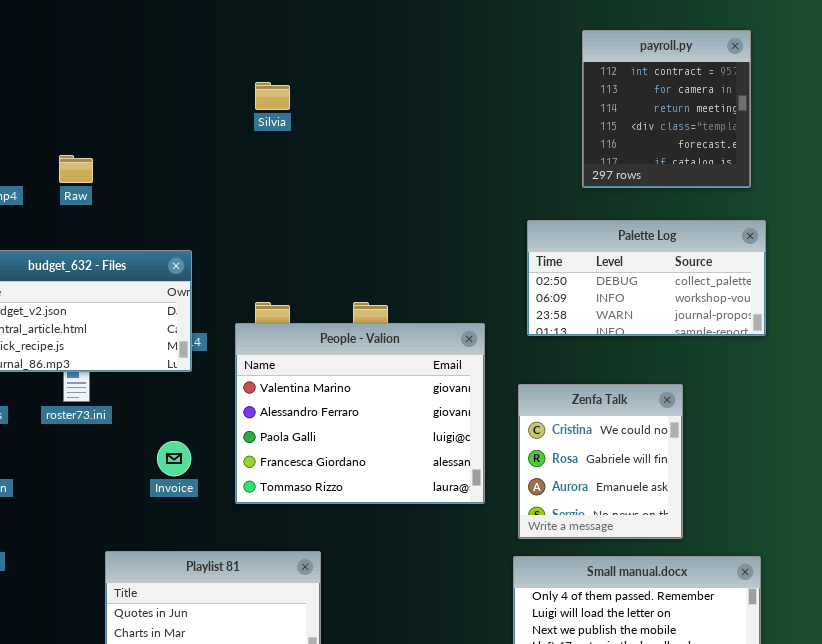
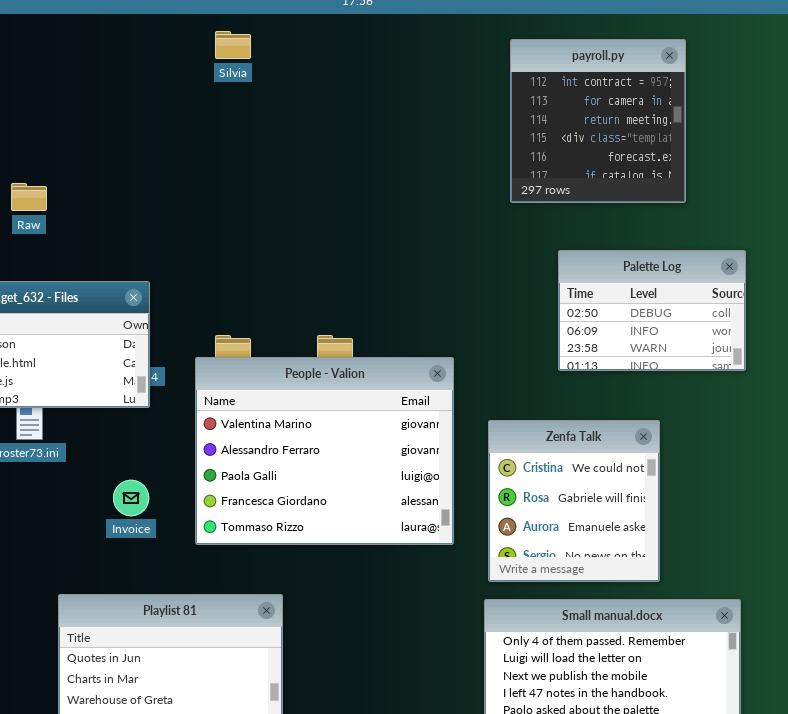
payroll.py: [582,30,751,188] -> [510,39,686,203], moved
Silvia: [255,82,290,110] -> [215,31,251,59], moved
Palette Log: [527,220,766,336] -> [558,250,746,371], resized

